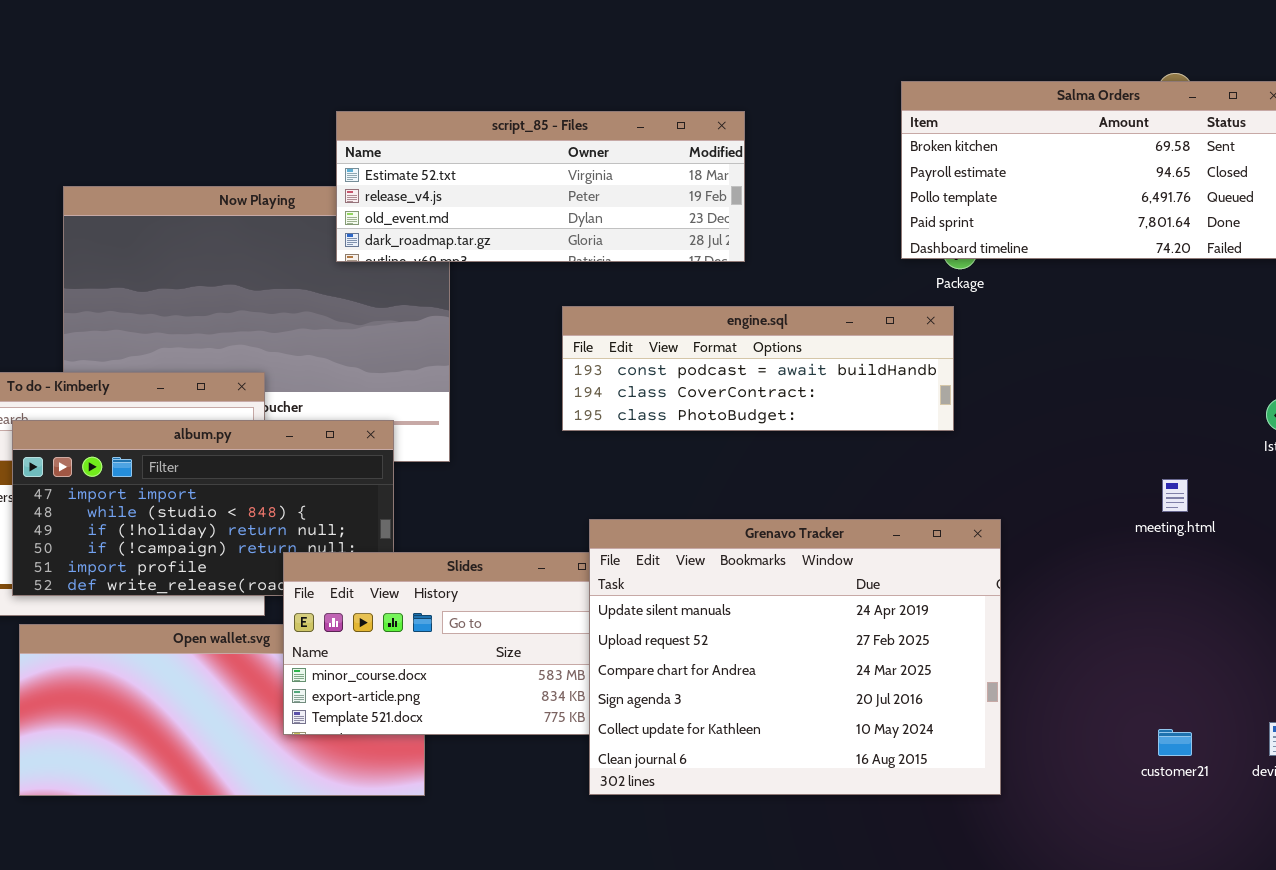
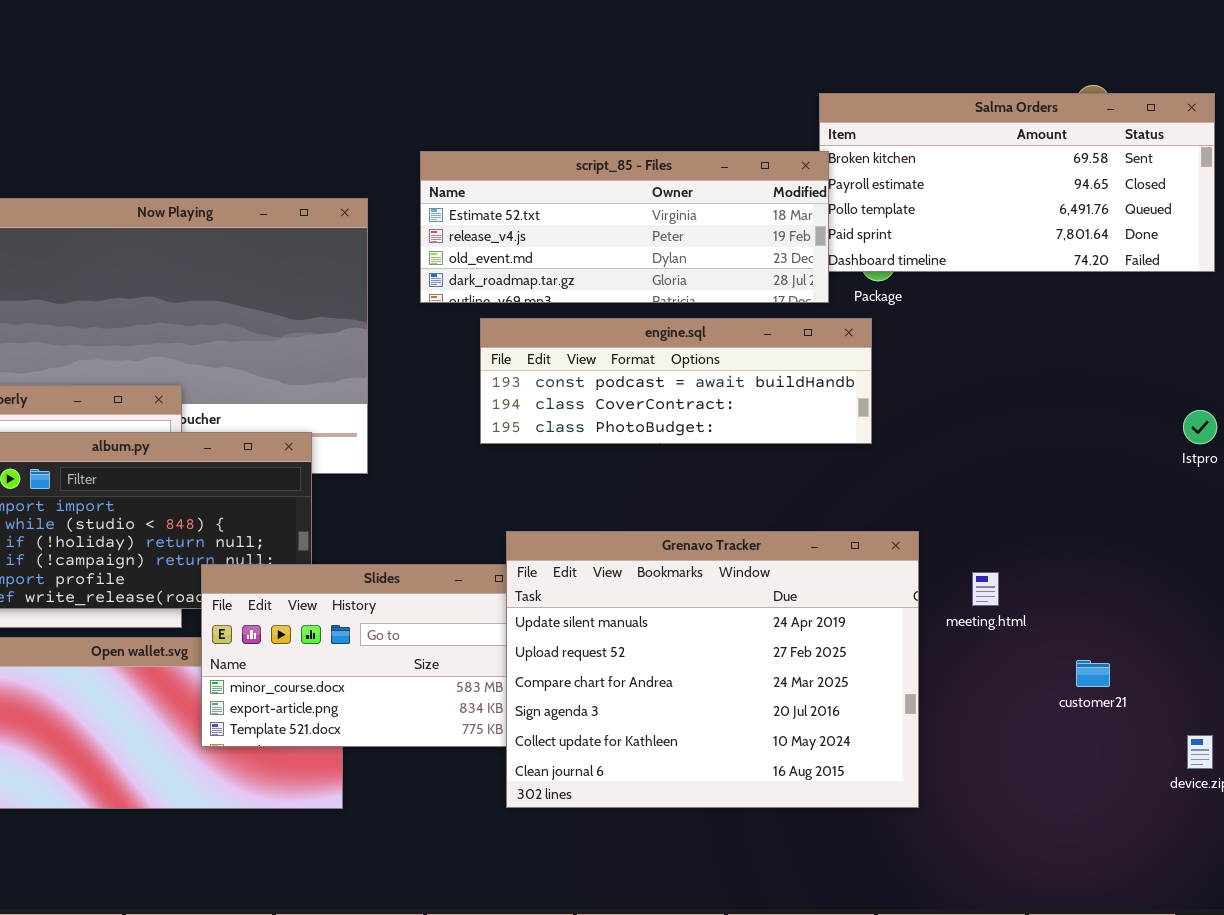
script_85 - Files: [336,111,745,262] -> [420,151,829,303], moved
meeting.html: [1162,479,1188,512] -> [972,572,999,606], moved
customer21: [1158,729,1192,756] -> [1076,660,1110,687], moved

